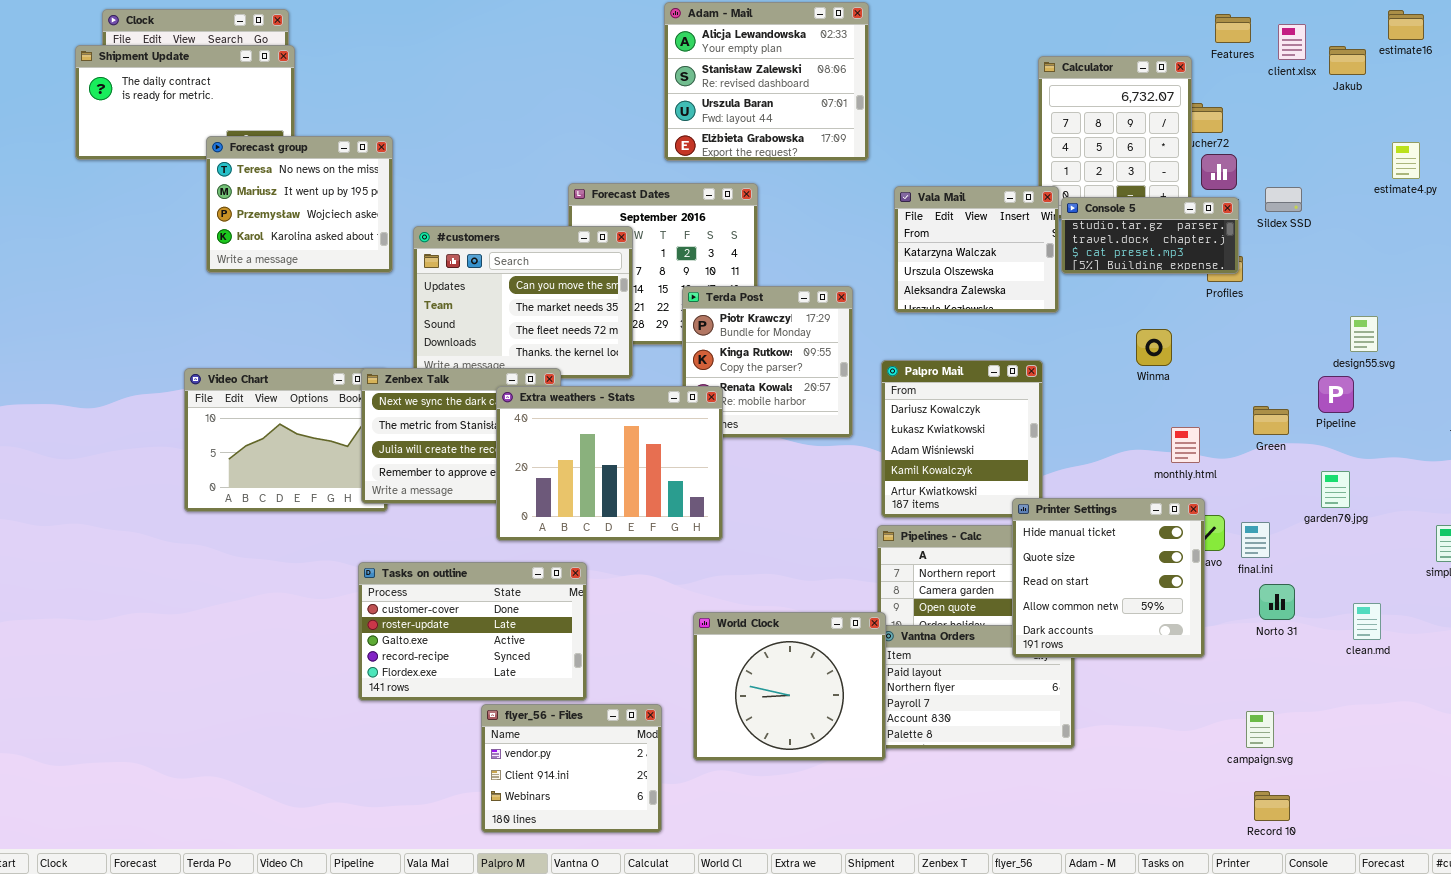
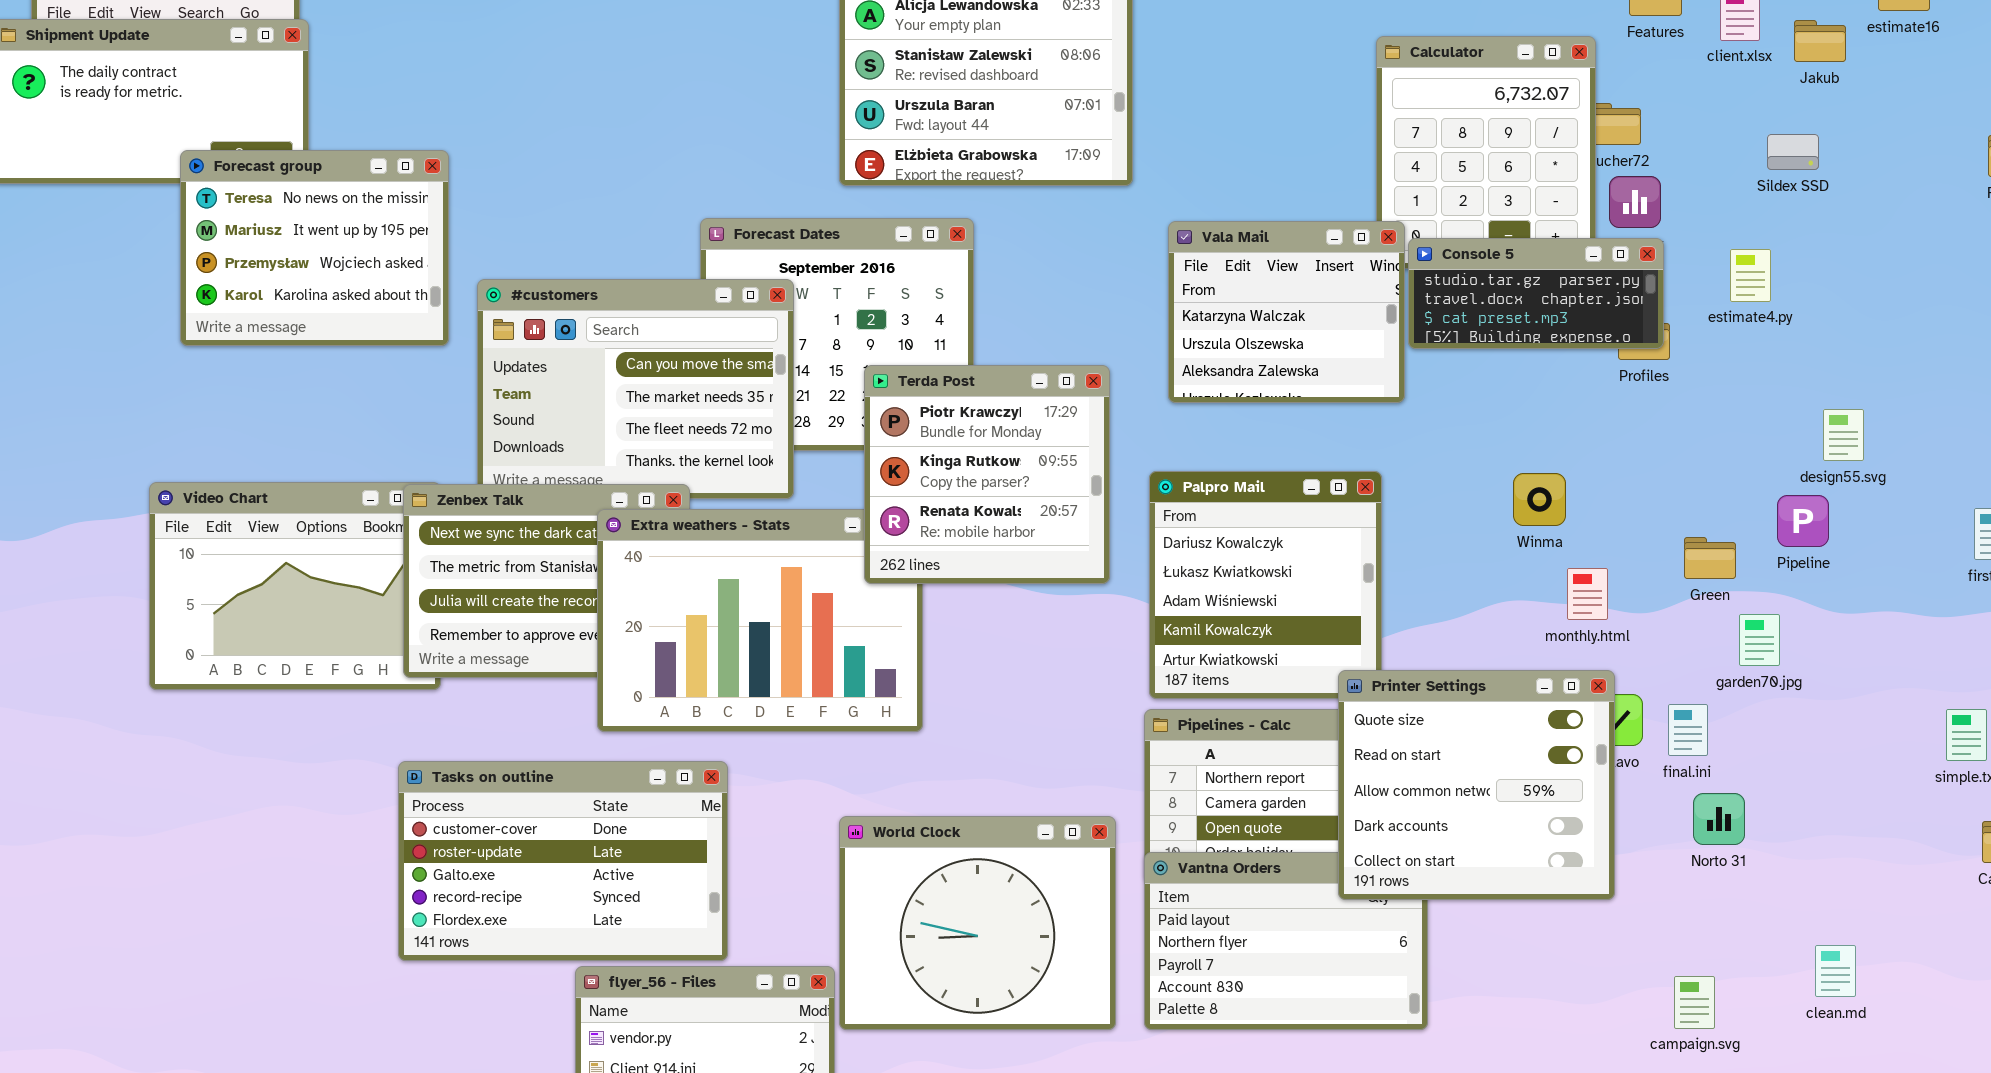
estimate4.py: [1392,142,1420,179] -> [1730,249,1771,302], moved
Sildex SSD: [1265,187,1302,212] -> [1767,134,1819,170], moved
Terda Post: [682,286,853,438] -> [864,365,1110,584], raised
Winma: [1136,329,1172,366] -> [1513,473,1566,526], moved
garden70.jpg: [1321,471,1350,508] -> [1739,614,1780,666], moved
Printer Settings: [1012,498,1205,658] -> [1338,670,1615,900], scrolled down 1 row
clean.md: [1353,603,1381,640] -> [1815,945,1856,997], moved
World Clock: [693,612,886,761] -> [839,816,1116,1030], moved

